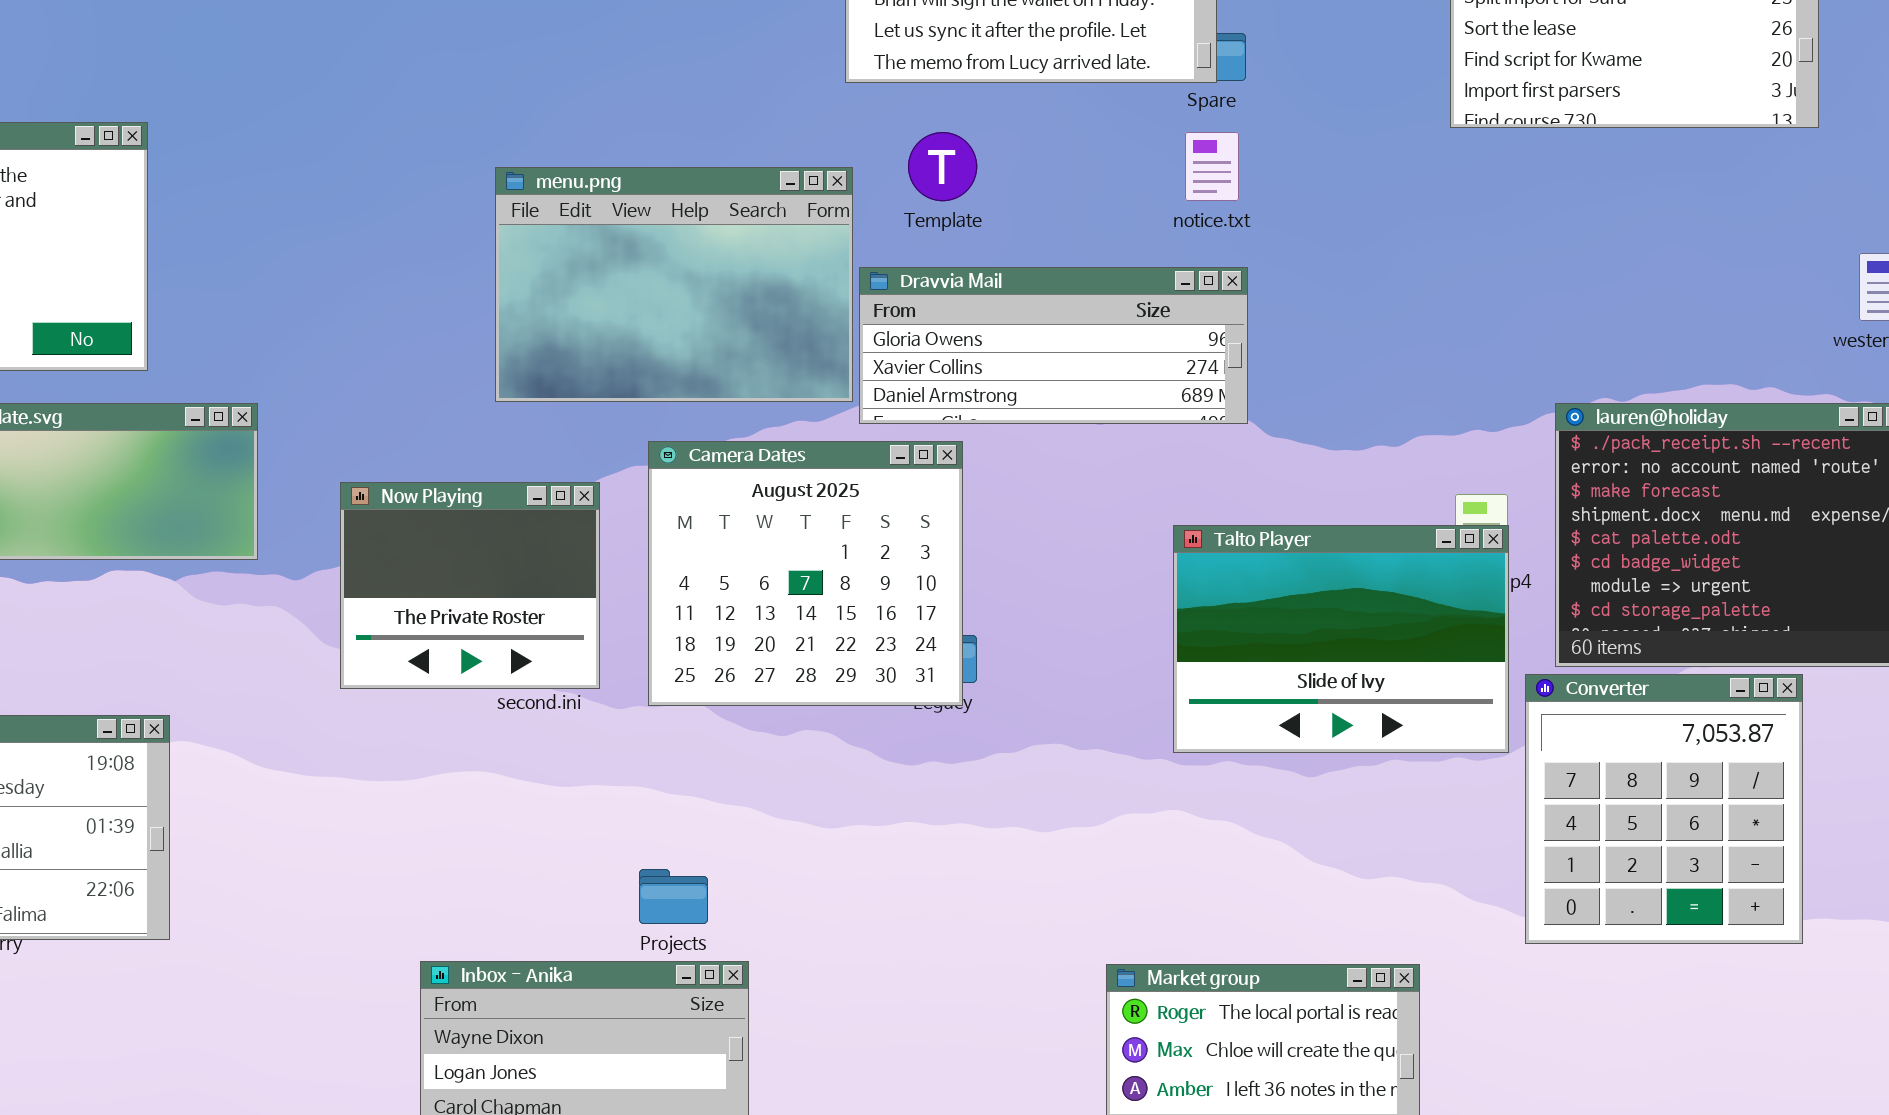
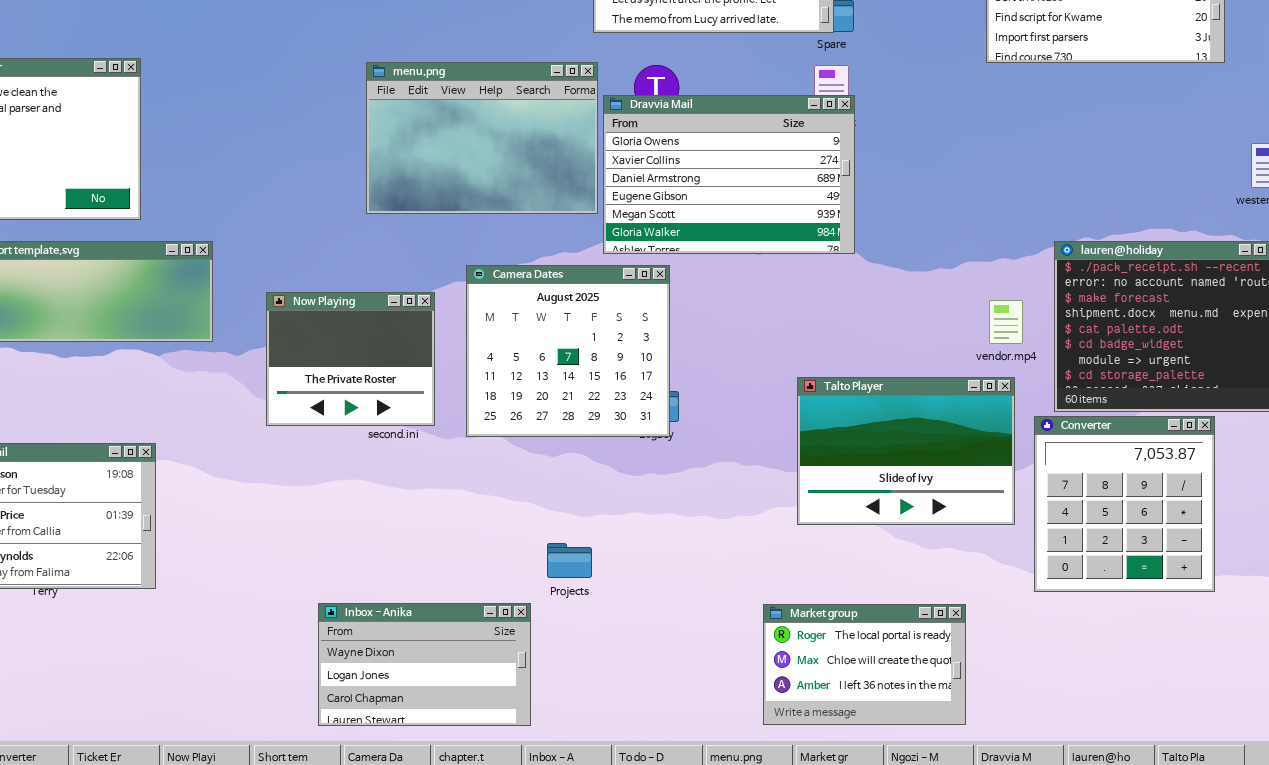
menu.png: [495,167,853,402] -> [366,62,598,214], moved
Dravvia Mail: [859,267,1248,424] -> [603,95,855,254], resized
Talto Player: [1173,525,1509,753] -> [797,377,1015,525], moved
Projects: [639,869,708,924] -> [547,543,592,578], moved

